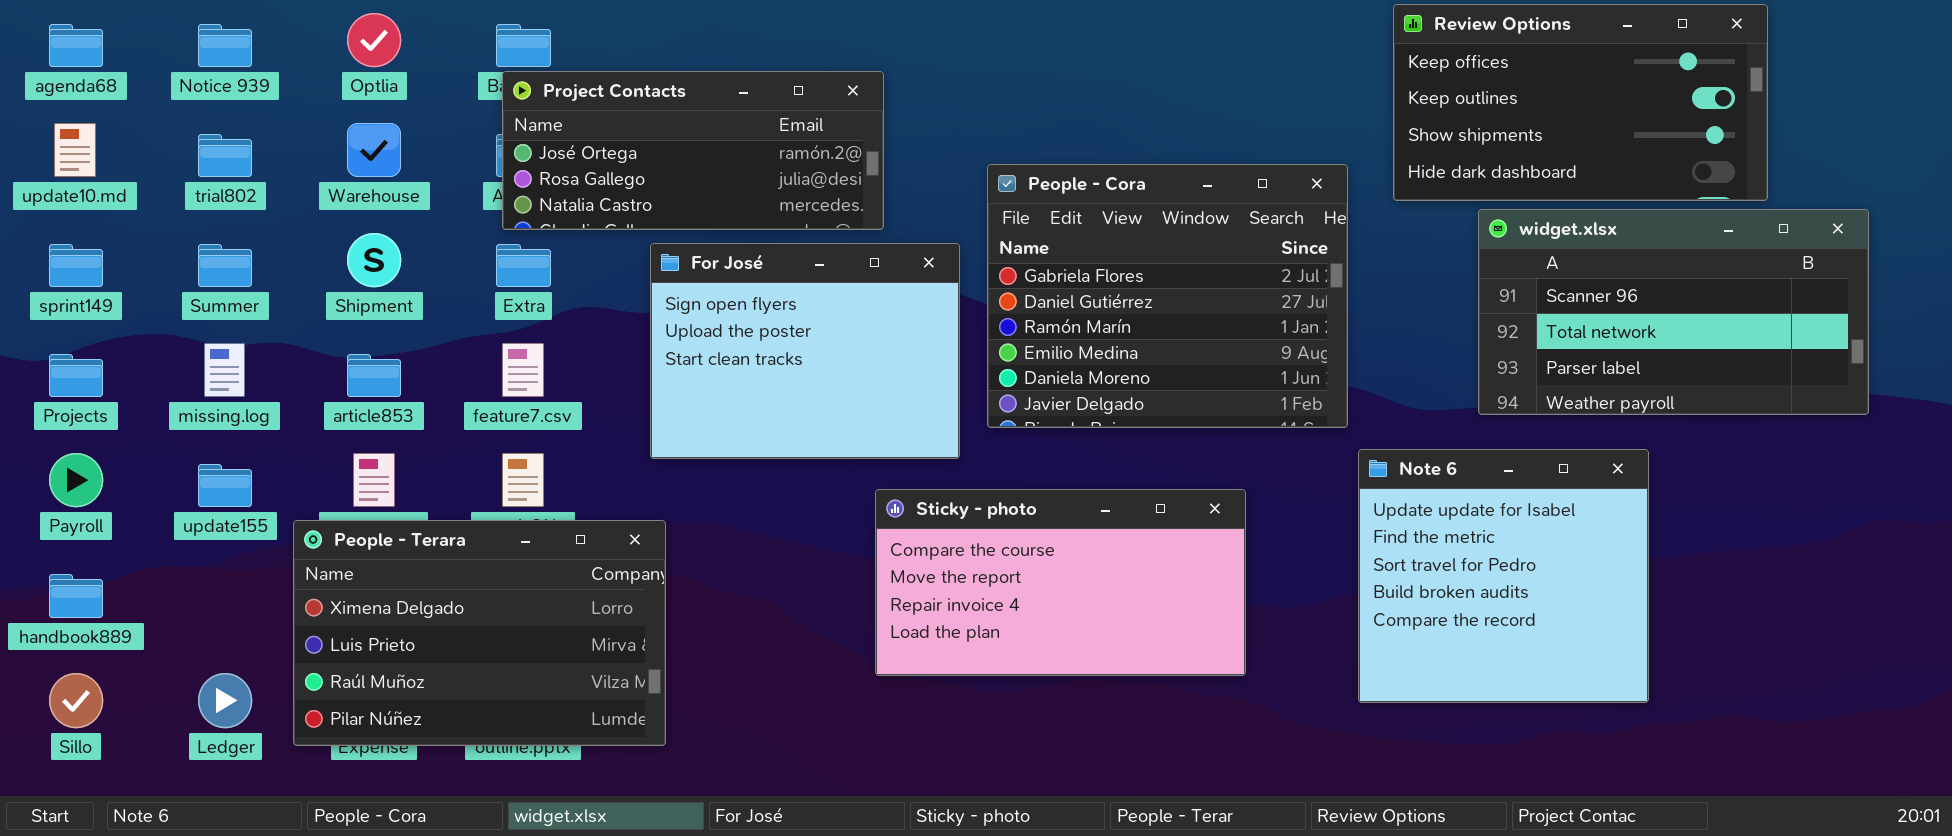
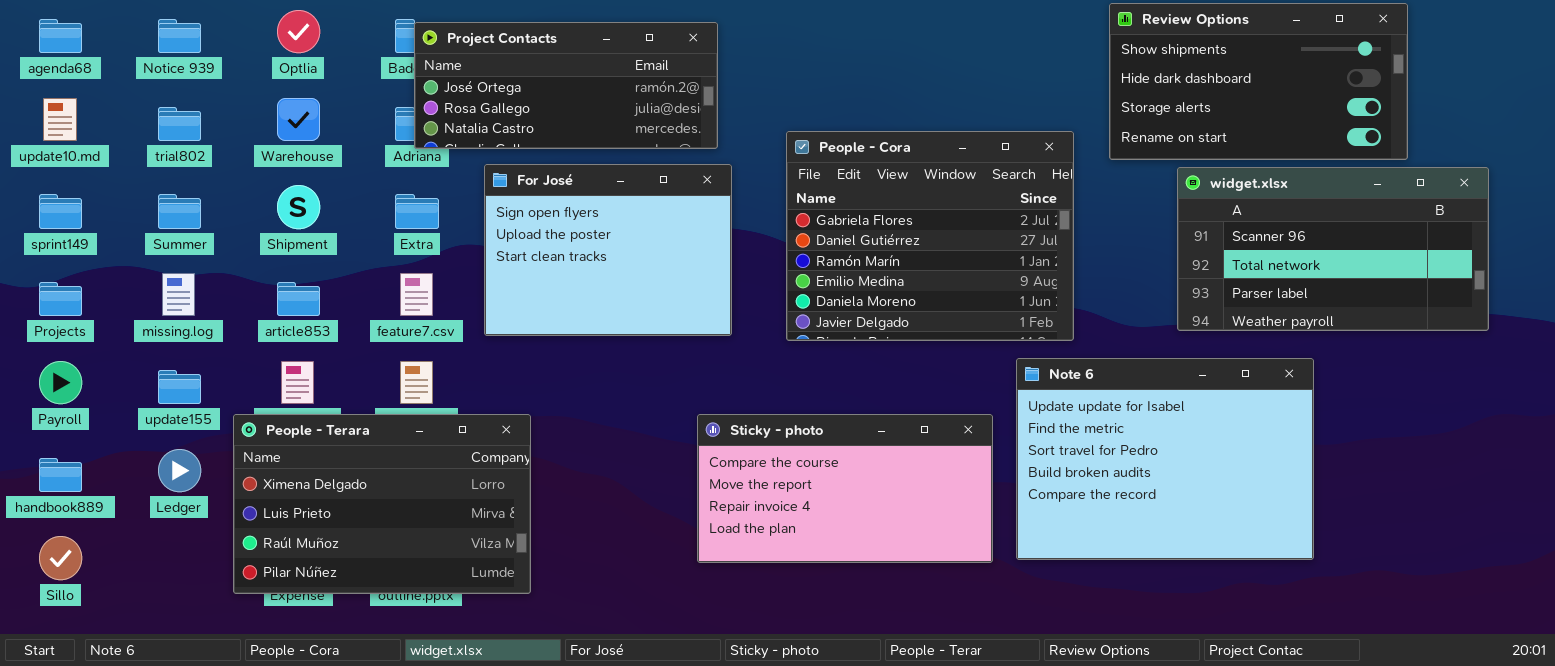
Review Options: [1393,4,1768,201] -> [1109,3,1408,160], scrolled down 2 rows
Project Contacts: [502,71,884,230] -> [414,22,718,149], moved
For José: [650,243,960,459] -> [484,164,732,336], moved
Note 6: [1358,449,1649,703] -> [1016,358,1314,560], resized
Sticky - photo: [875,489,1246,676] -> [697,414,993,563], moved
Ledger: [198,673,252,728] -> [158,449,201,492], moved

